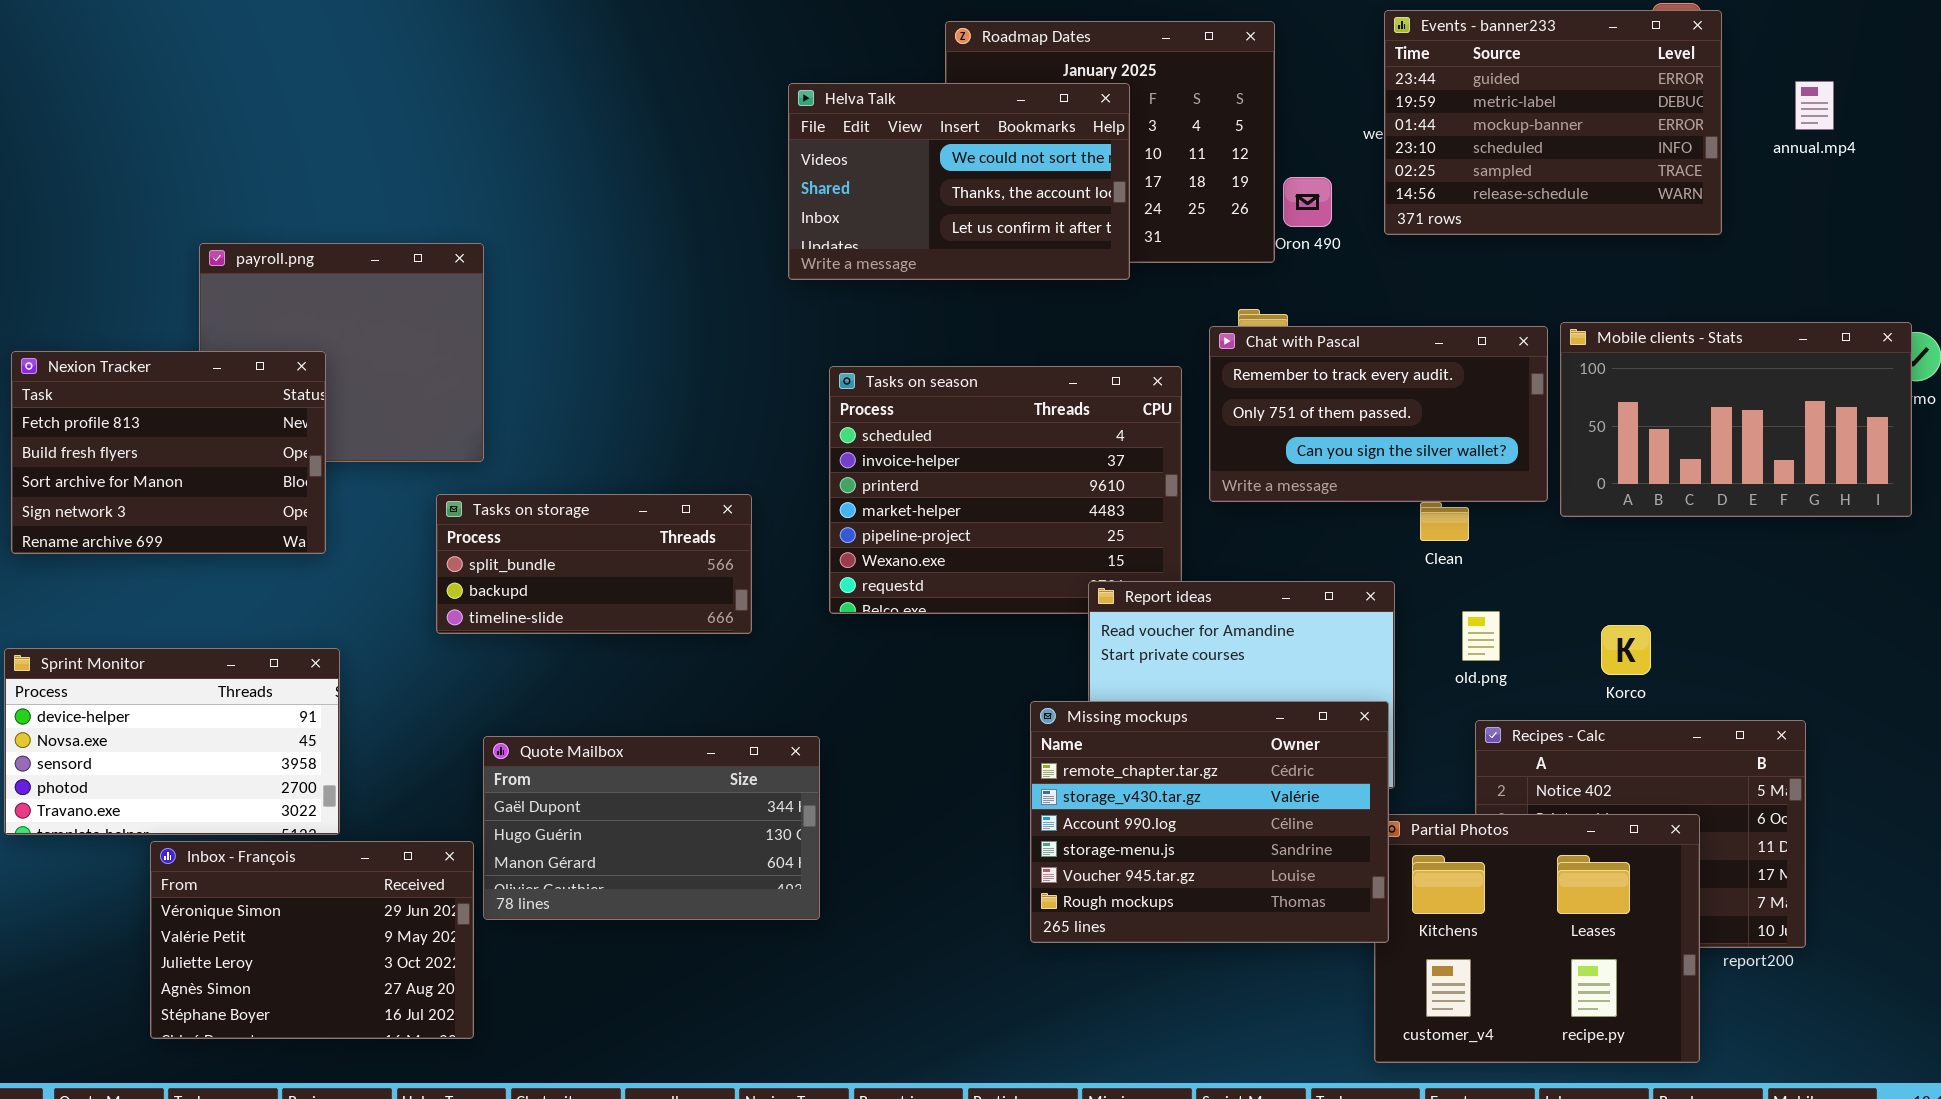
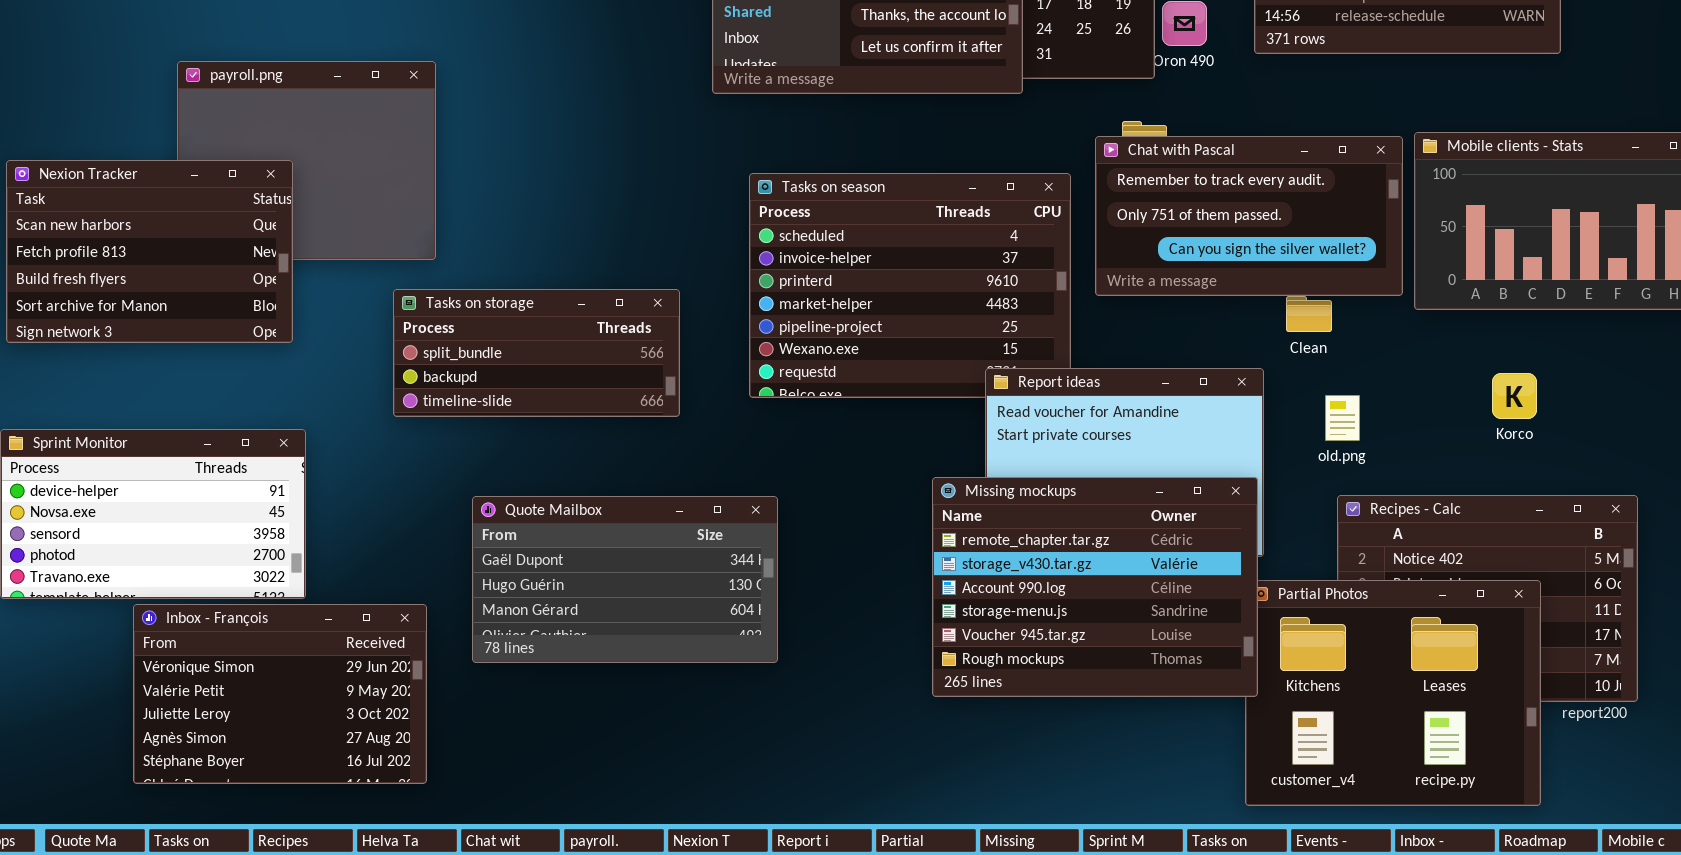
Nexion Tracker: [11,351,326,554] -> [6,160,293,343], scrolled up 1 row
Korco: [1601,625,1651,675] -> [1492,373,1537,419], moved
Quote Mailbox: [483,736,820,920] -> [472,496,778,663], moved

